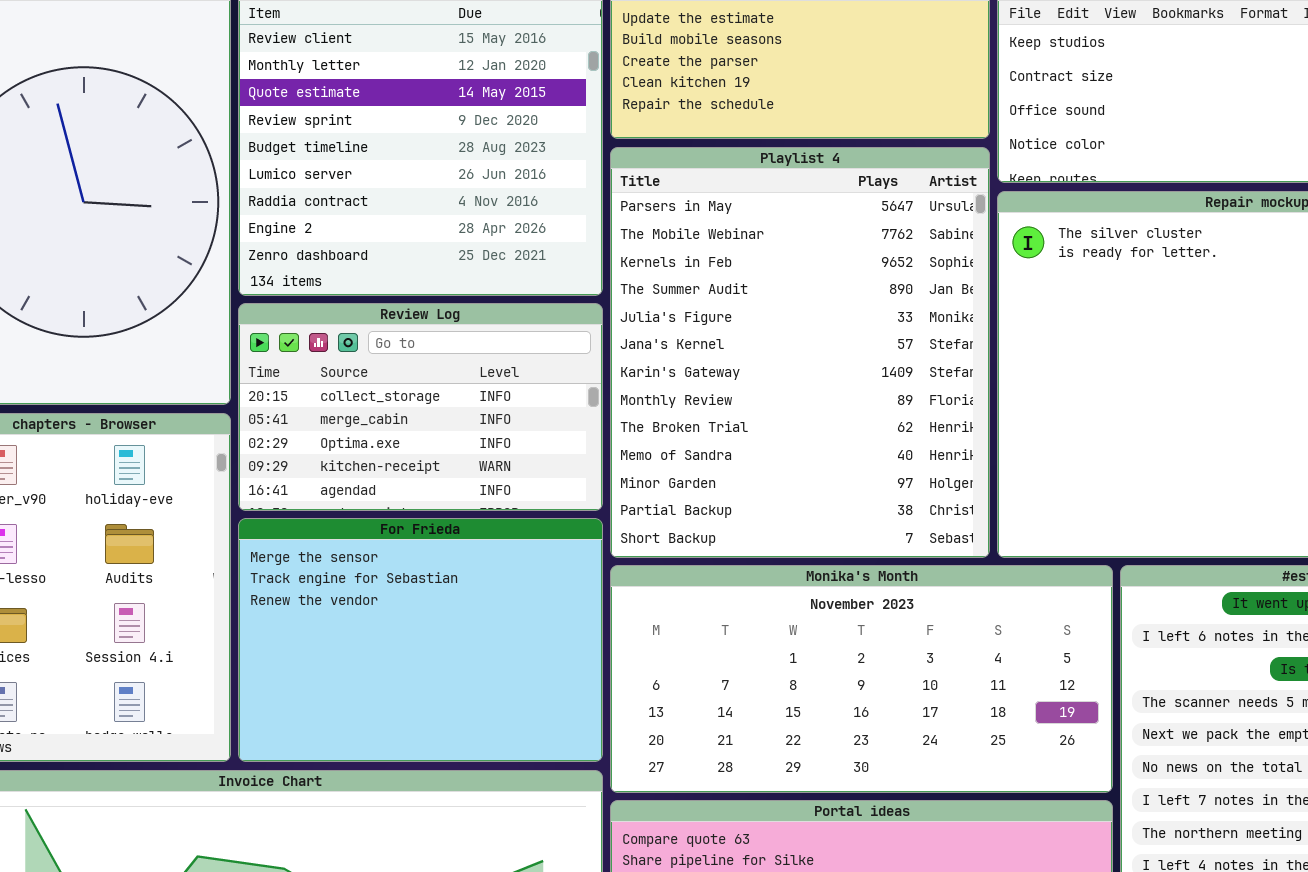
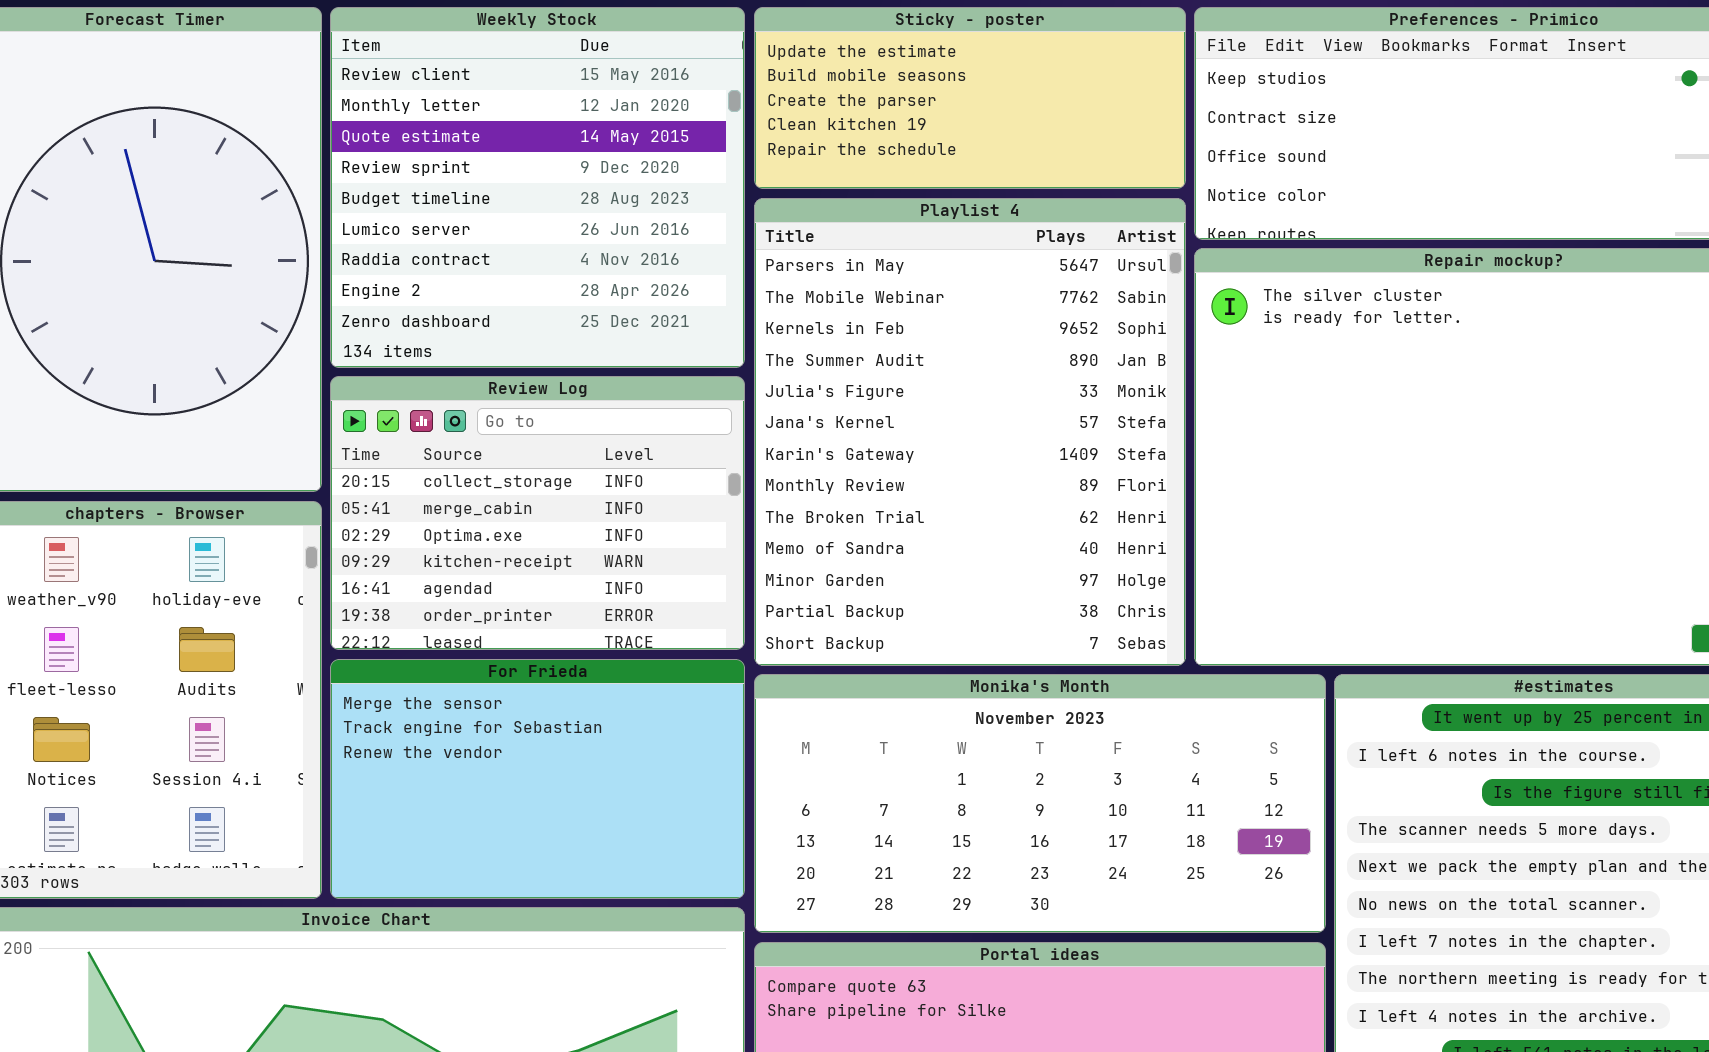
Review Log: [238,303,603,511] -> [330,376,745,650], resized
For Frieda: [238,518,603,762] -> [330,659,745,899], resized

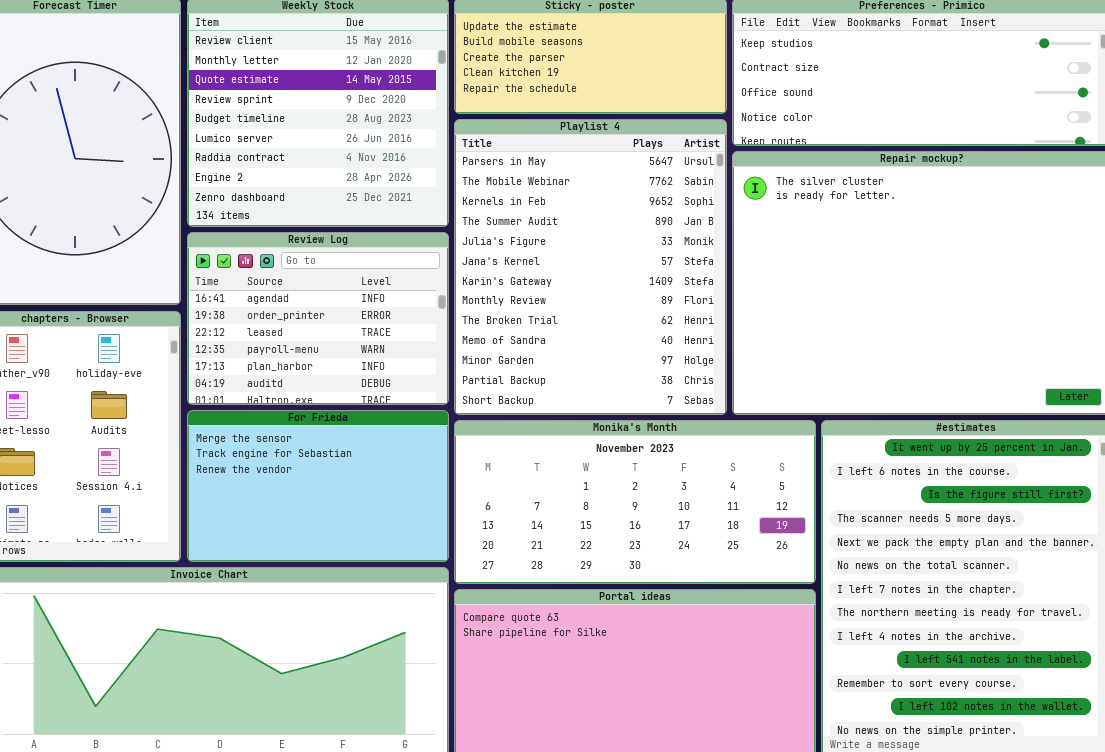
Review Log: [330,376,745,650] -> [187,232,449,405], scrolled down 4 rows

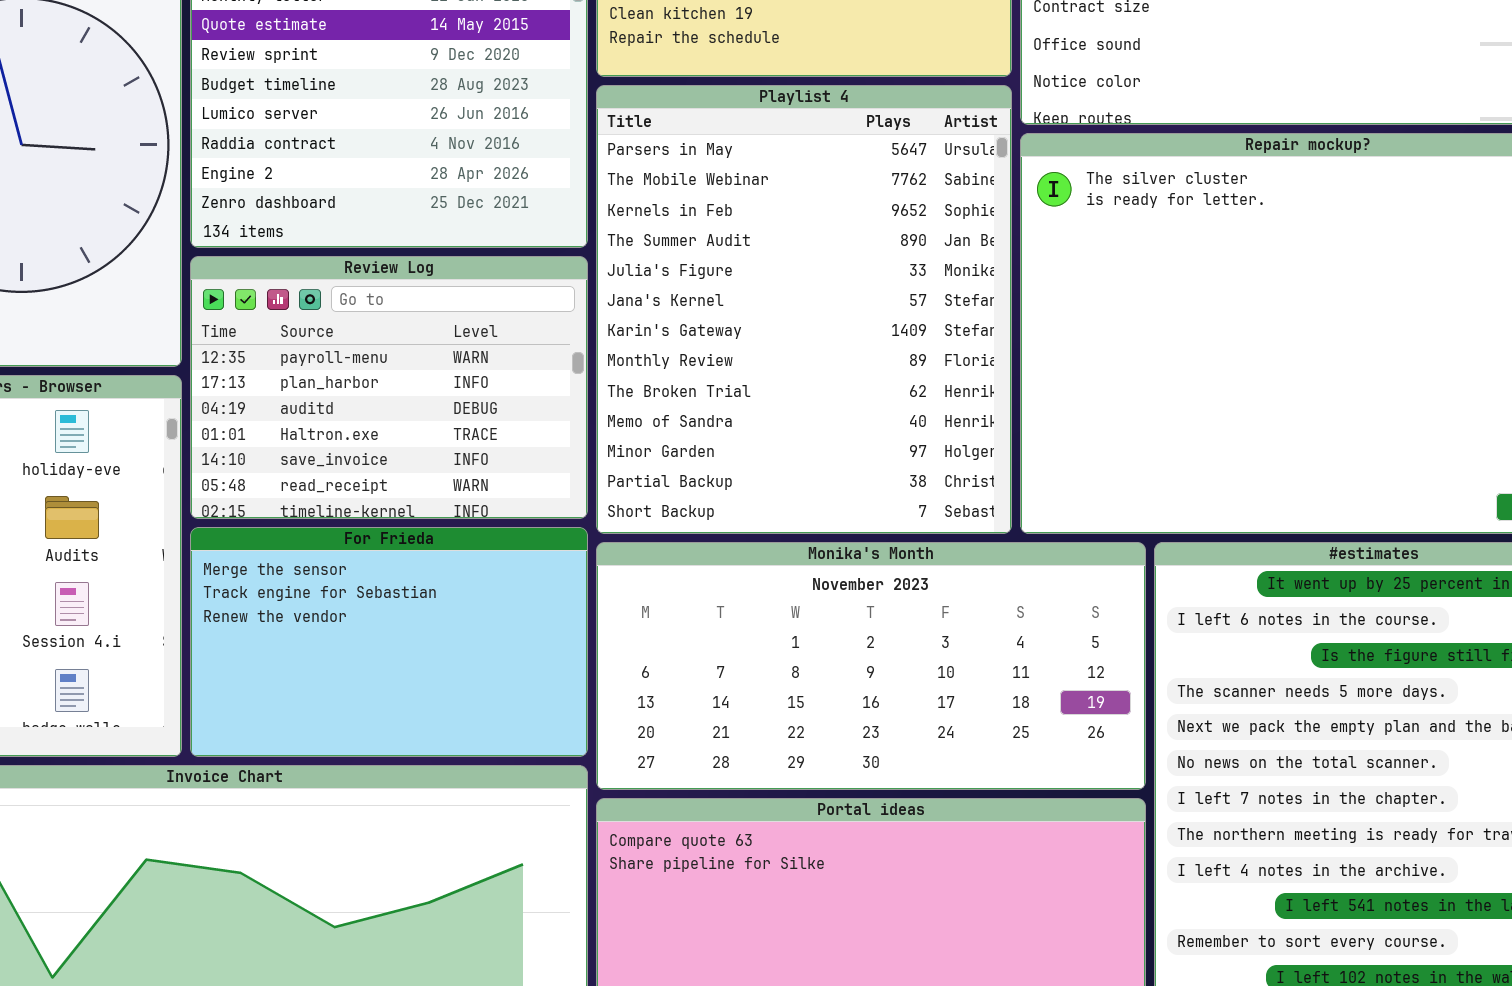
Review Log: [187,232,449,405] -> [190,256,588,519], scrolled down 3 rows

